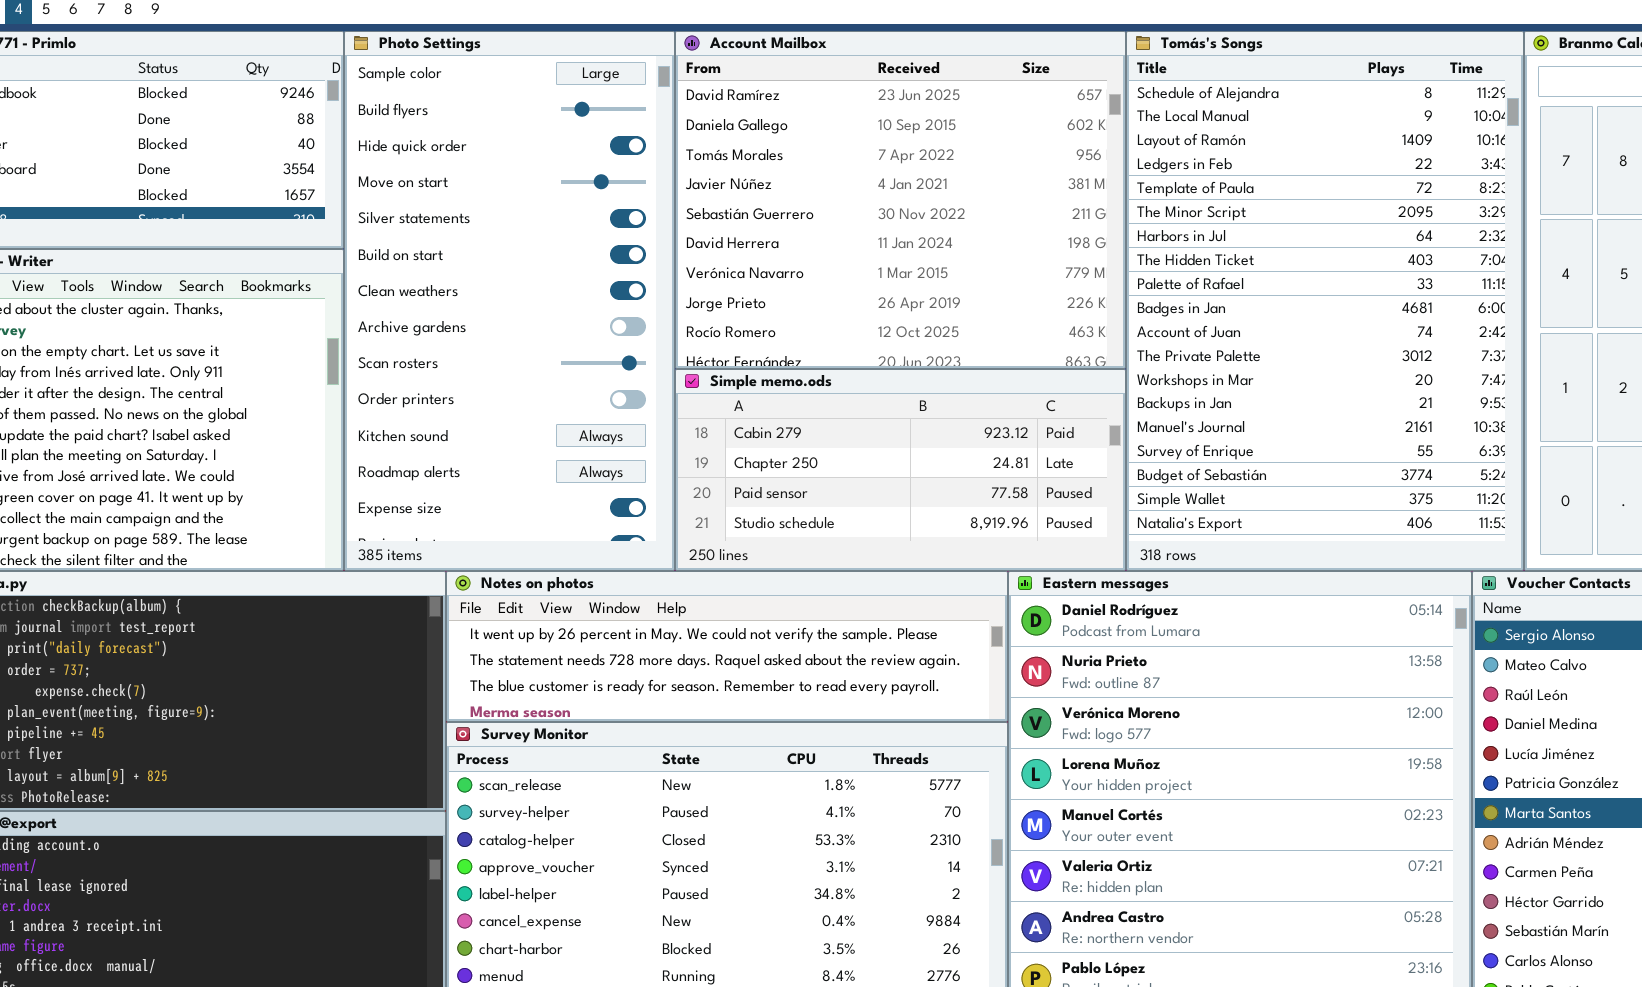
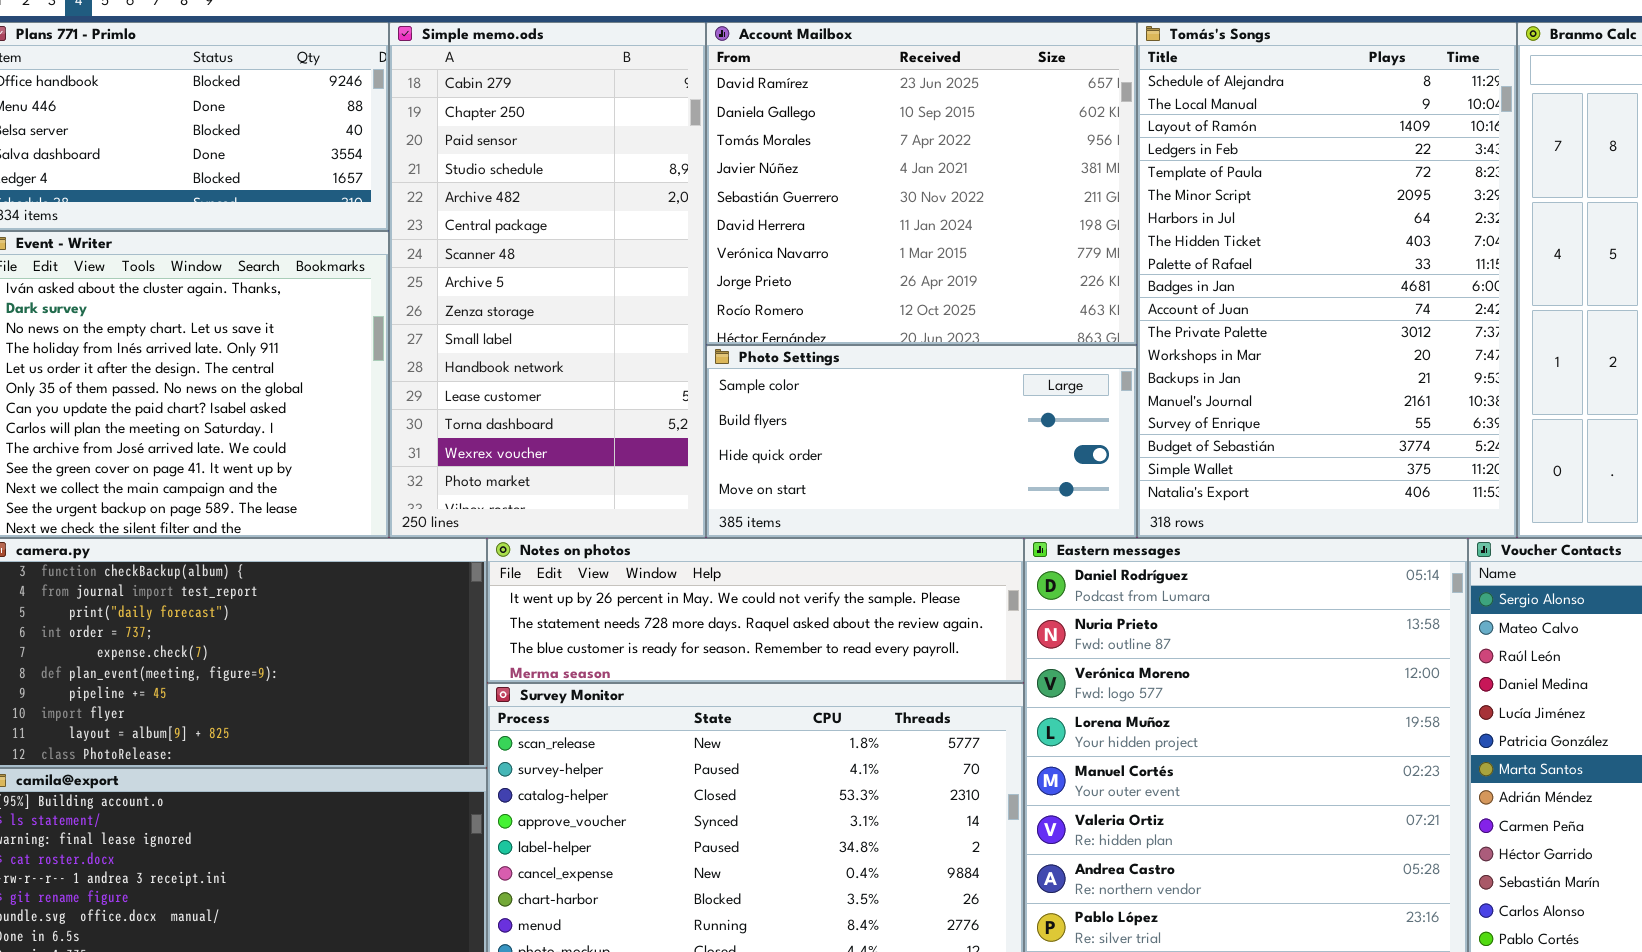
Photo Settings: [344,31,675,571] -> [706,345,1137,538], moved, resized
Simple memo.ods: [675,369,1126,571] -> [389,22,706,538], moved, resized

